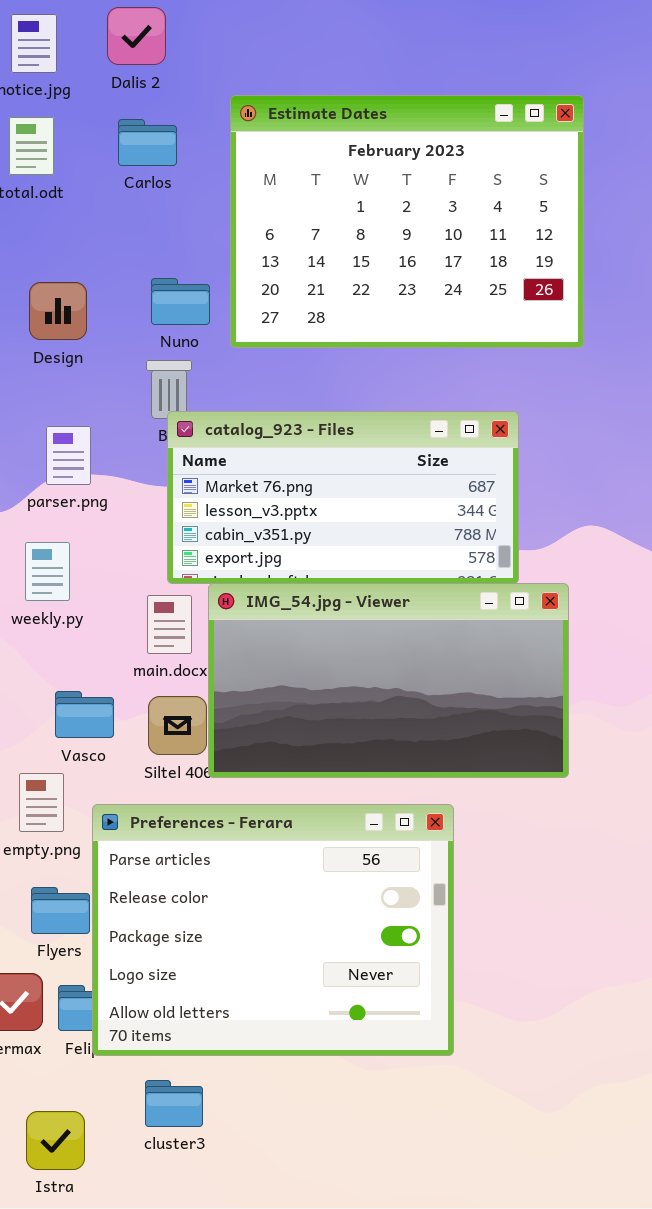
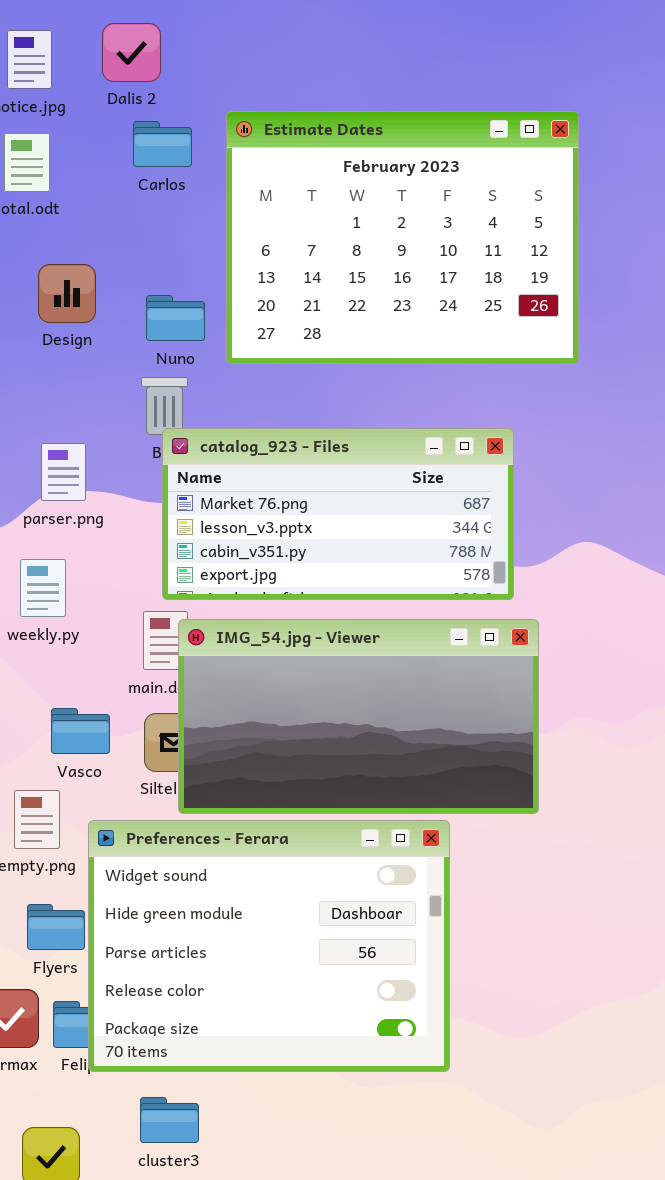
Carlos: [118,119,177,166] -> [133,121,192,167], moved
Design: [29,282,87,340] -> [38,264,96,323], moved
IMG_54.jpg - Viewer: [208,583,569,778] -> [178,619,539,814], moved
Preferences - Ferara: [92,804,454,1056] -> [88,820,450,1072], scrolled up 2 rows

